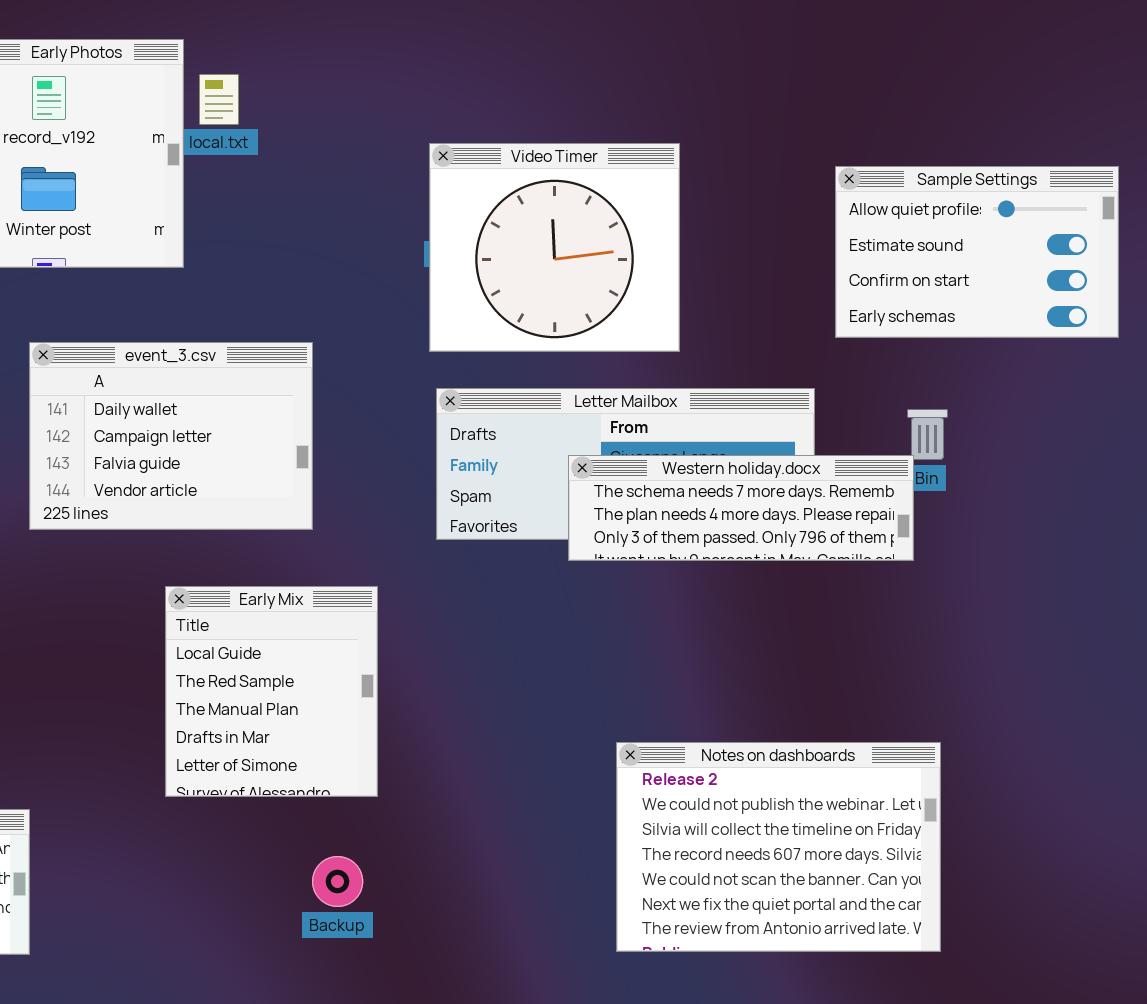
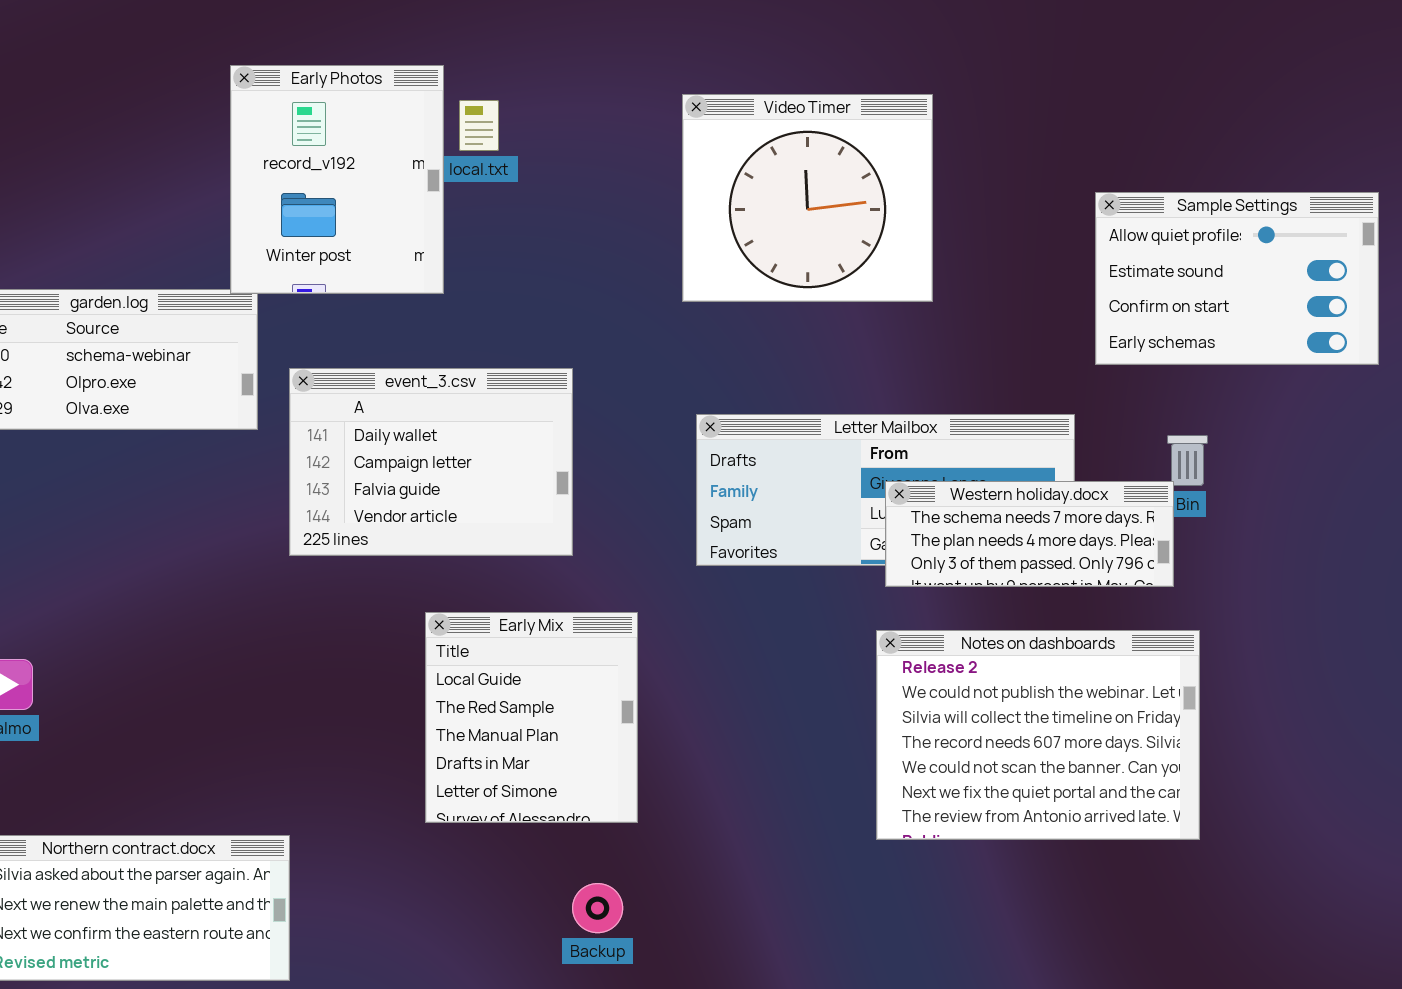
Video Timer: [429,143,680,352] -> [682,94,933,302], moved
Western holiday.docx: [568,455,914,561] -> [885,481,1174,587], resized
Notes on dashboards: [616,742,941,952] -> [876,630,1200,840], moved

